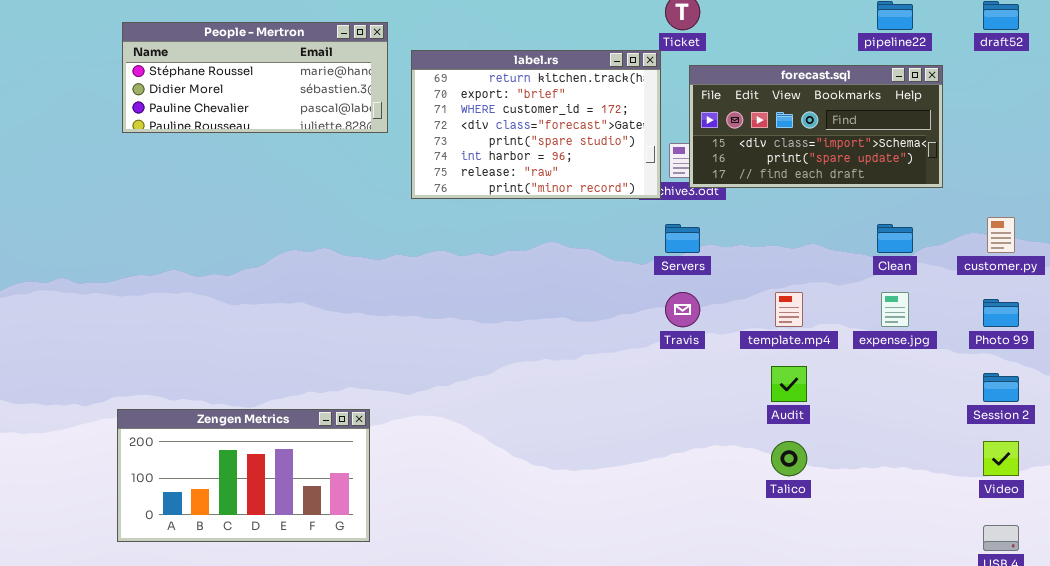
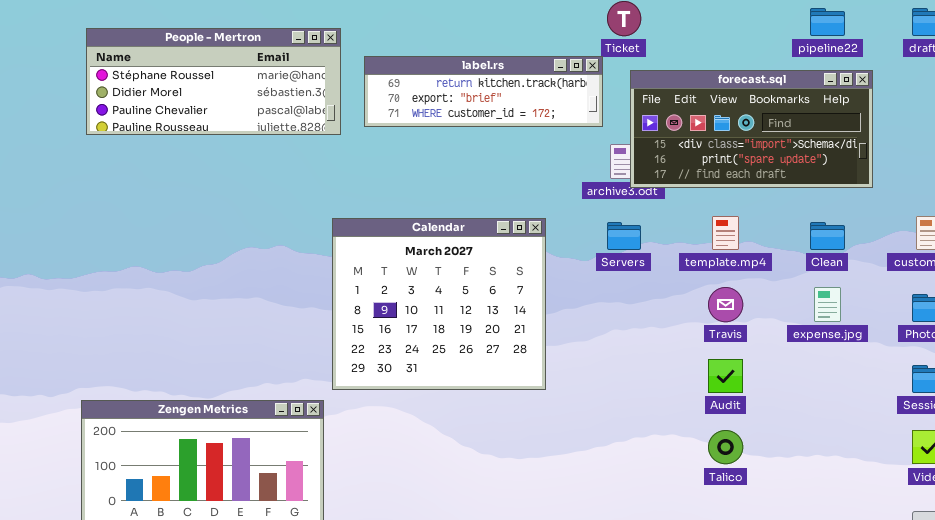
label.rs: [411,50,661,199] -> [364,56,603,127], resized
Calendar: none -> [332,218,546,390], opened
Travis: [665,292,700,327] -> [708,287,743,322], moved
template.mp4: [775,292,803,327] -> [712,216,739,250], moved

